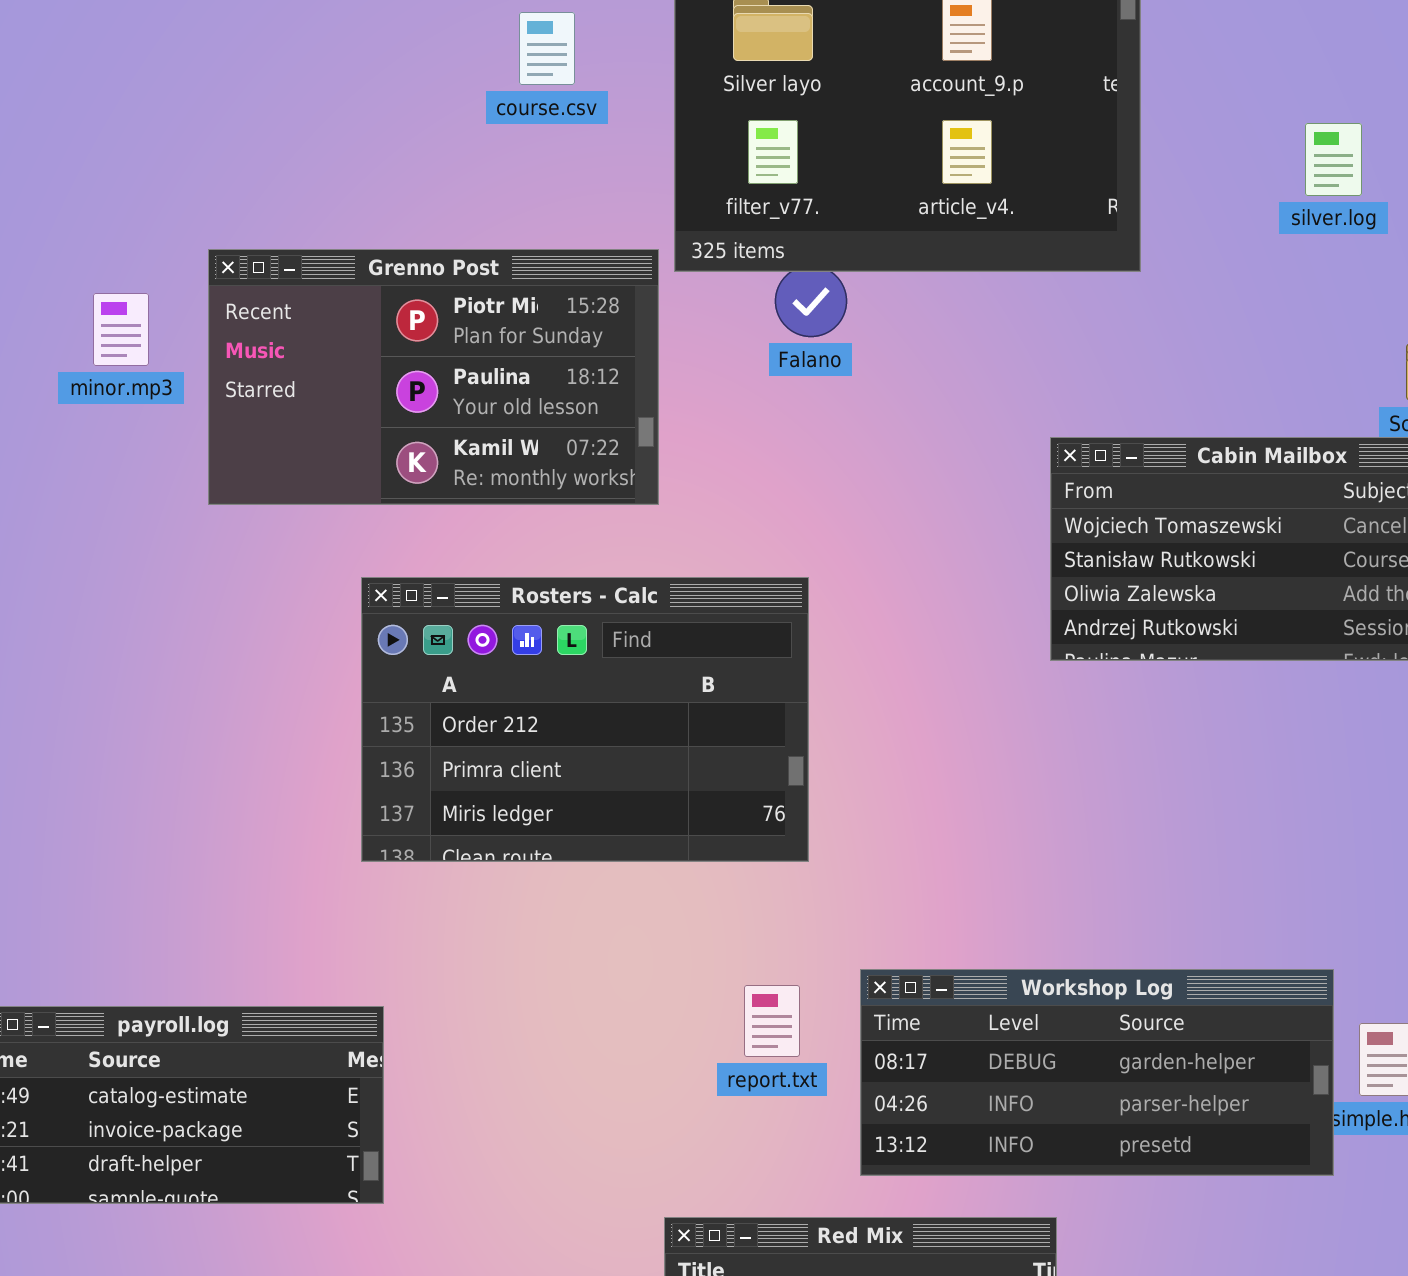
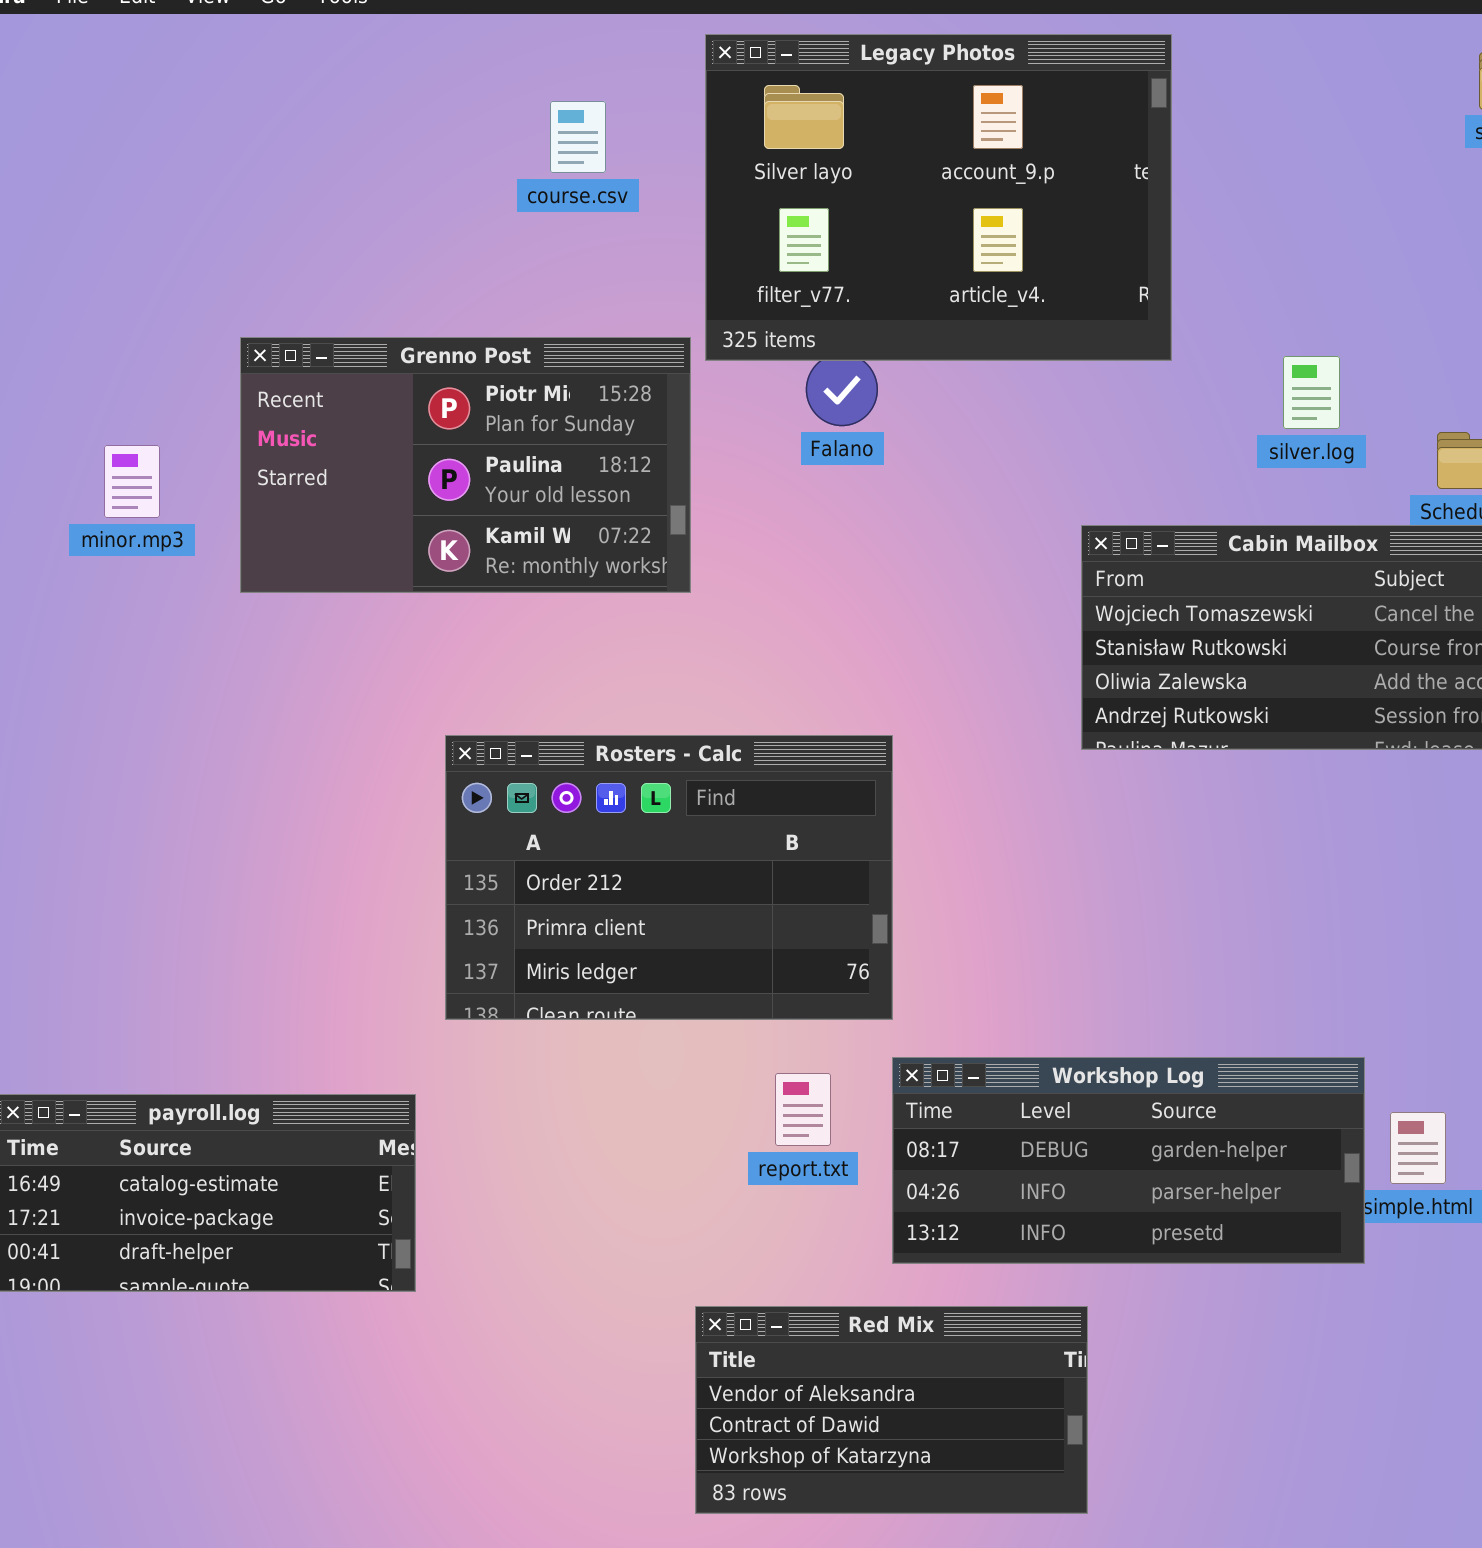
silver.log: [1305,123,1362,196] -> [1283,356,1340,429], moved
minor.mp3: [93,293,149,366] -> [104,445,160,518], moved
Rosters - Calc: [361,577,809,862] -> [445,735,893,1020], moved

